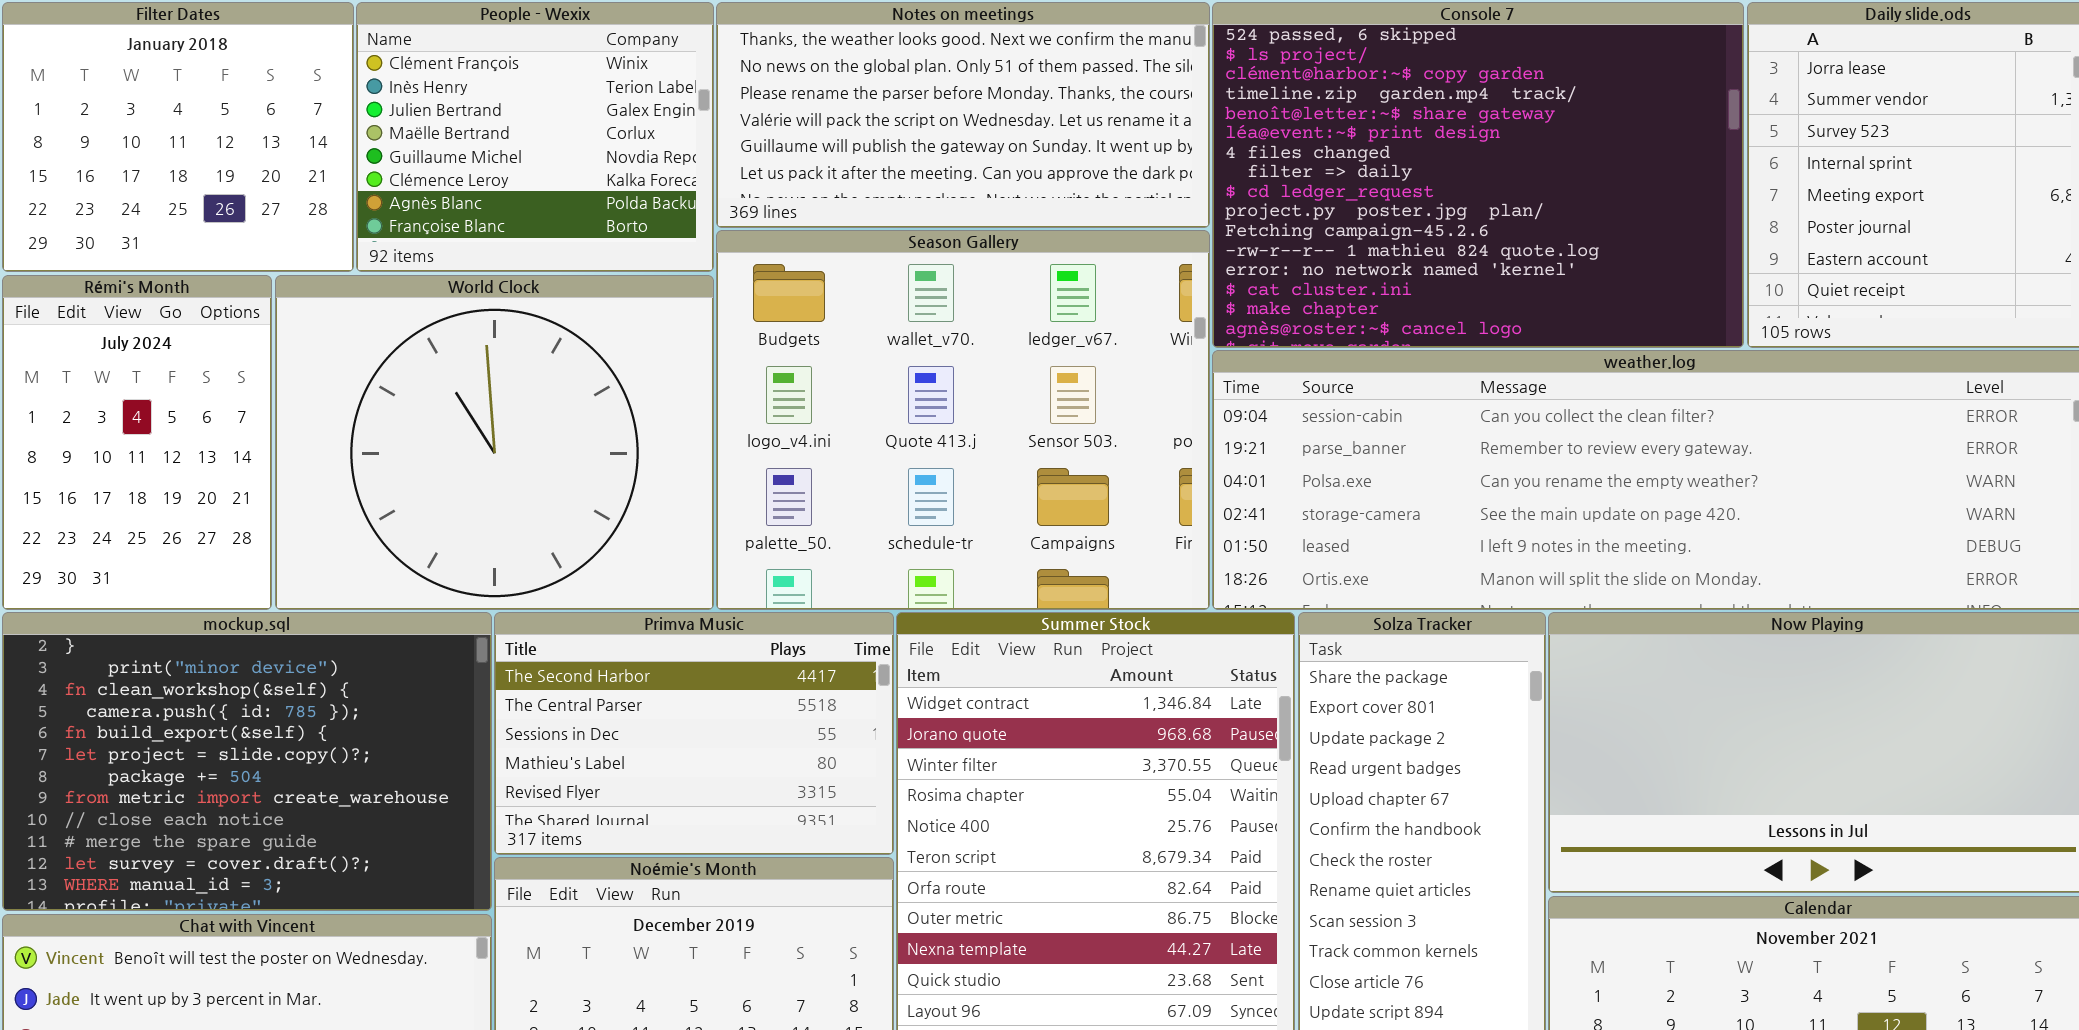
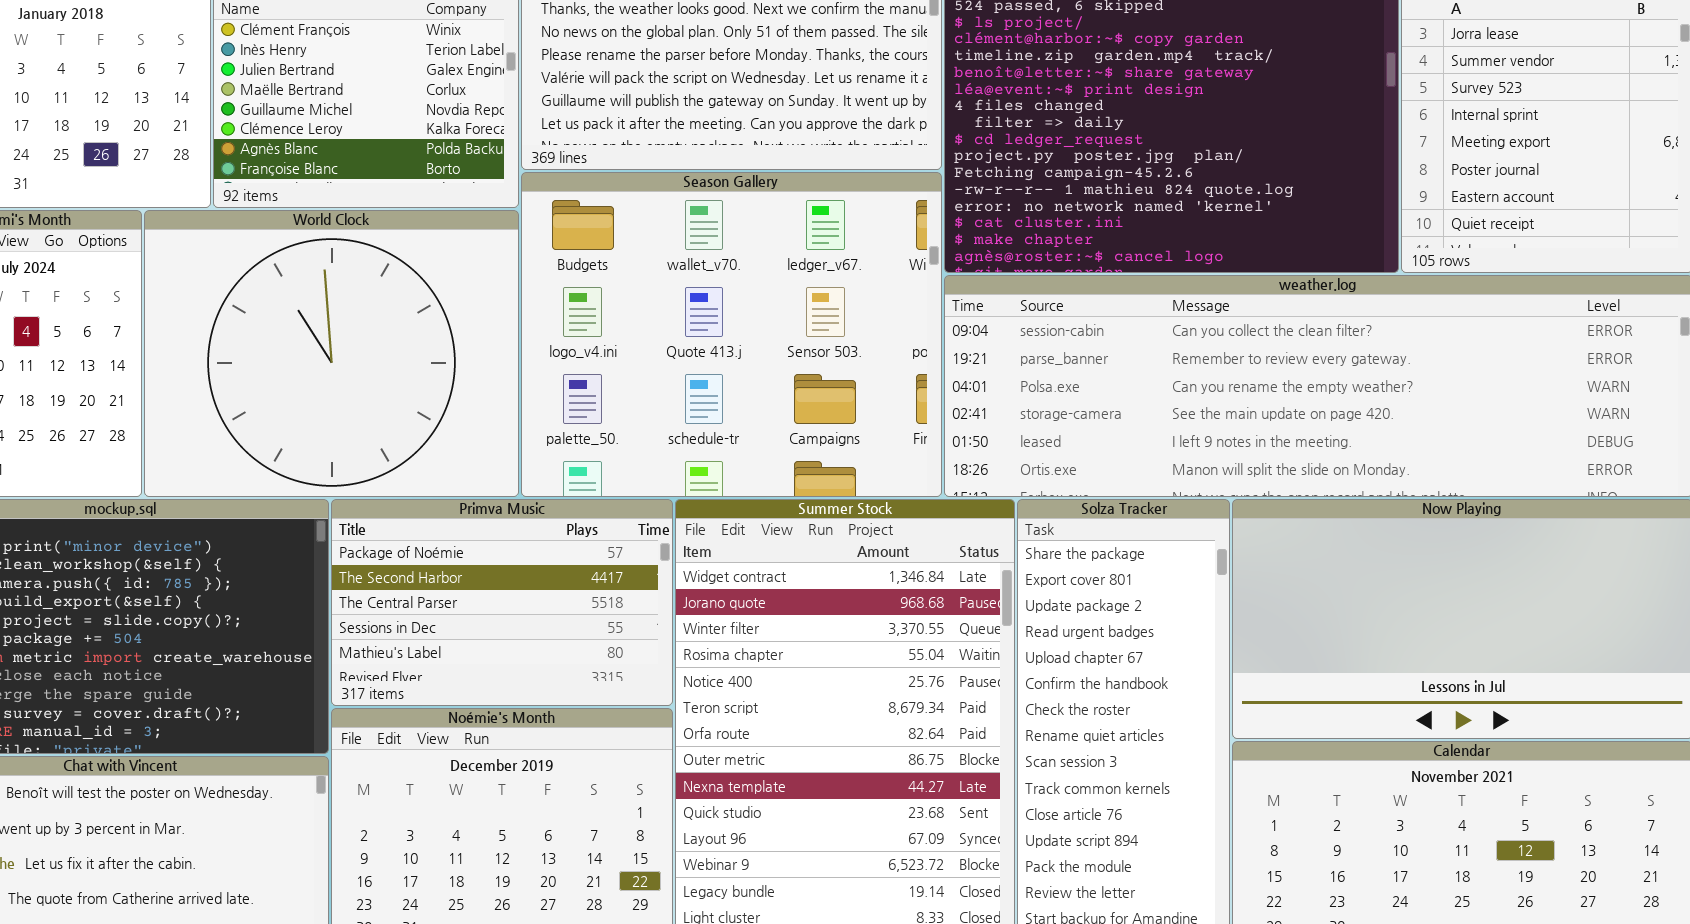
Primva Music: [494,612,894,855] -> [331,499,673,706], scrolled up 1 row

